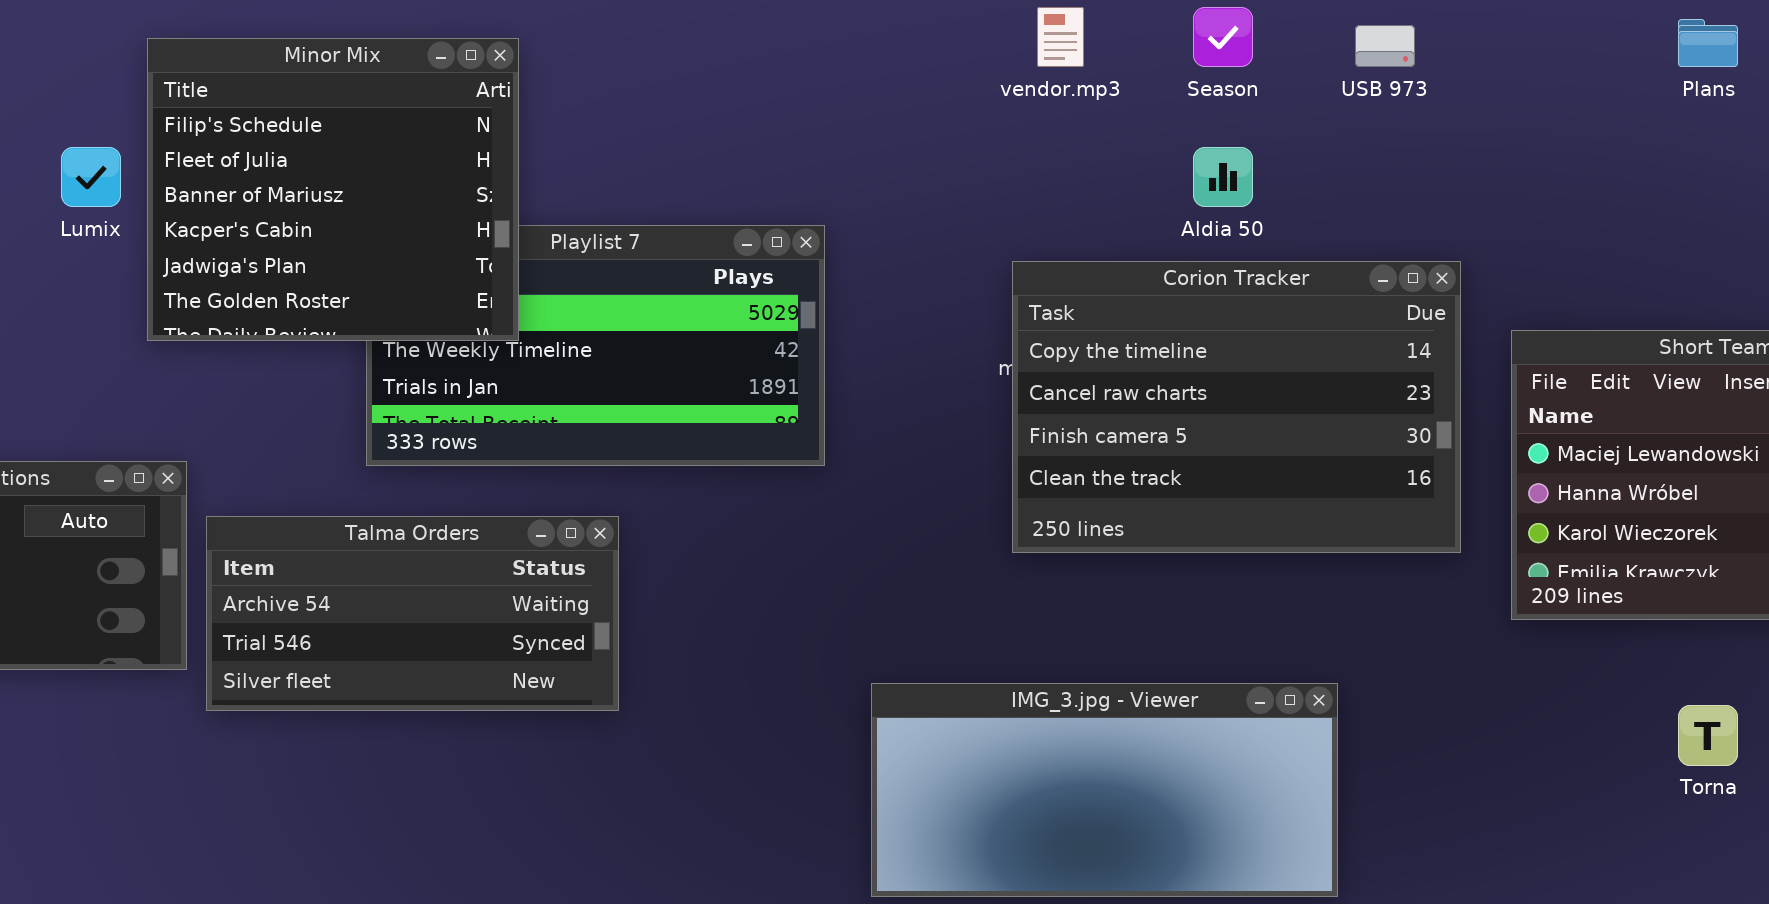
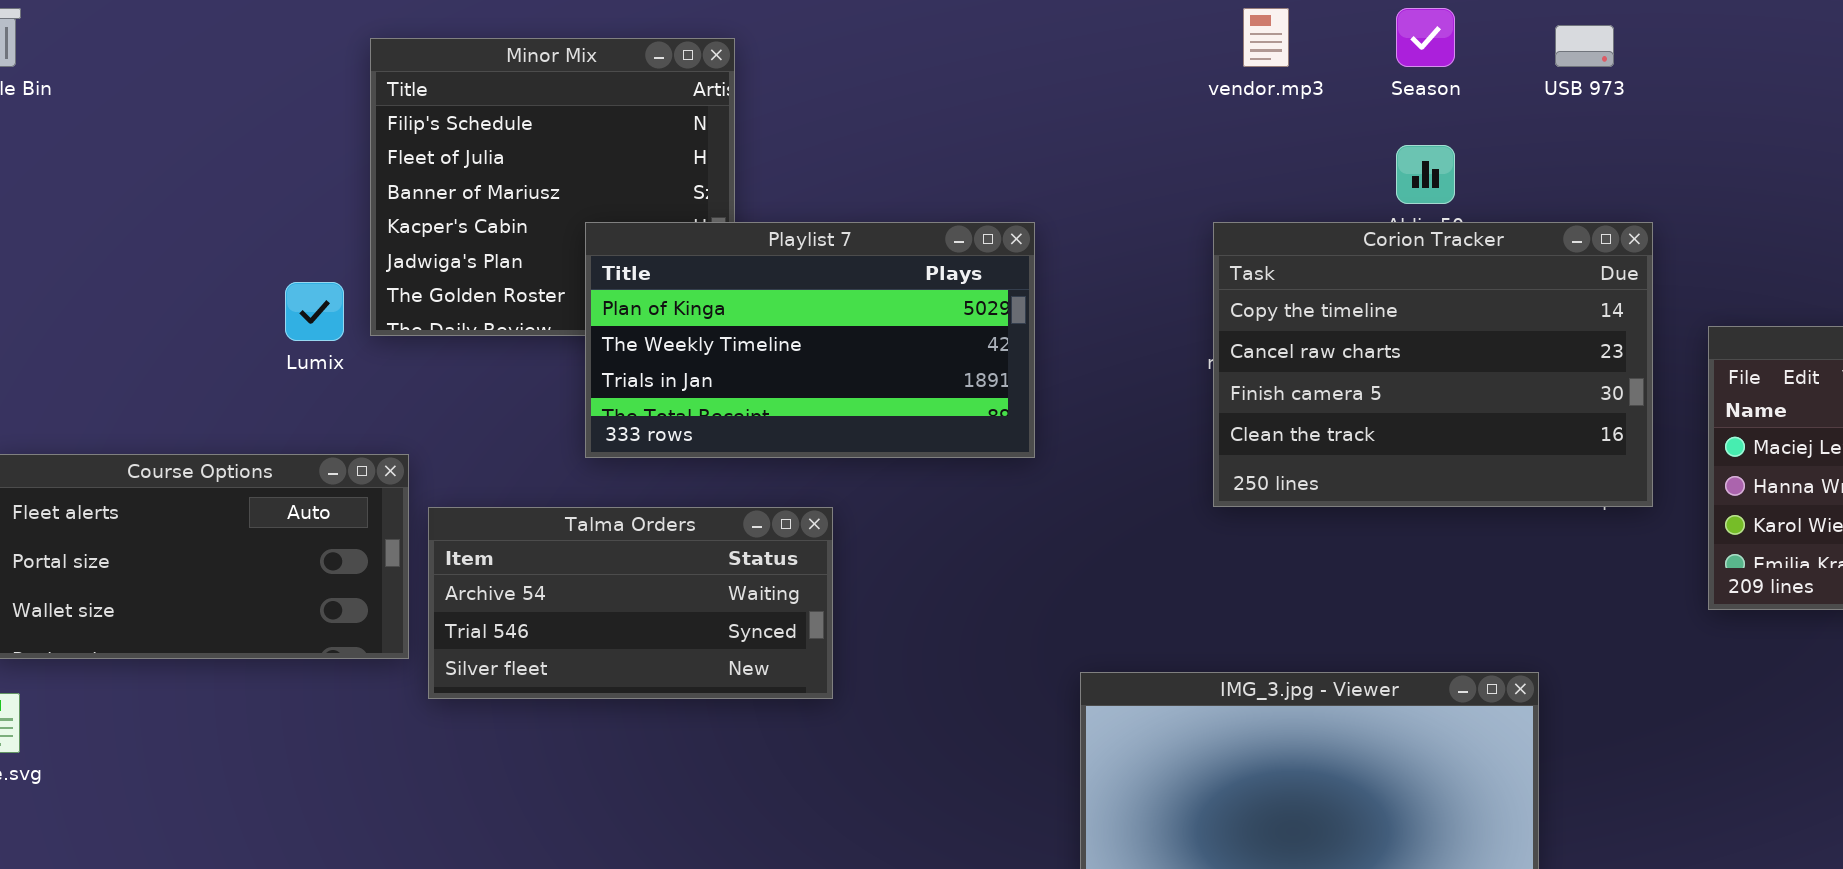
Lumix: [61,147,121,207] -> [285,282,344,341], moved
Playlist 7: [366,225,825,466] -> [585,222,1035,458], raised
Corion Tracker: [1012,261,1461,553] -> [1213,222,1653,507], moved

